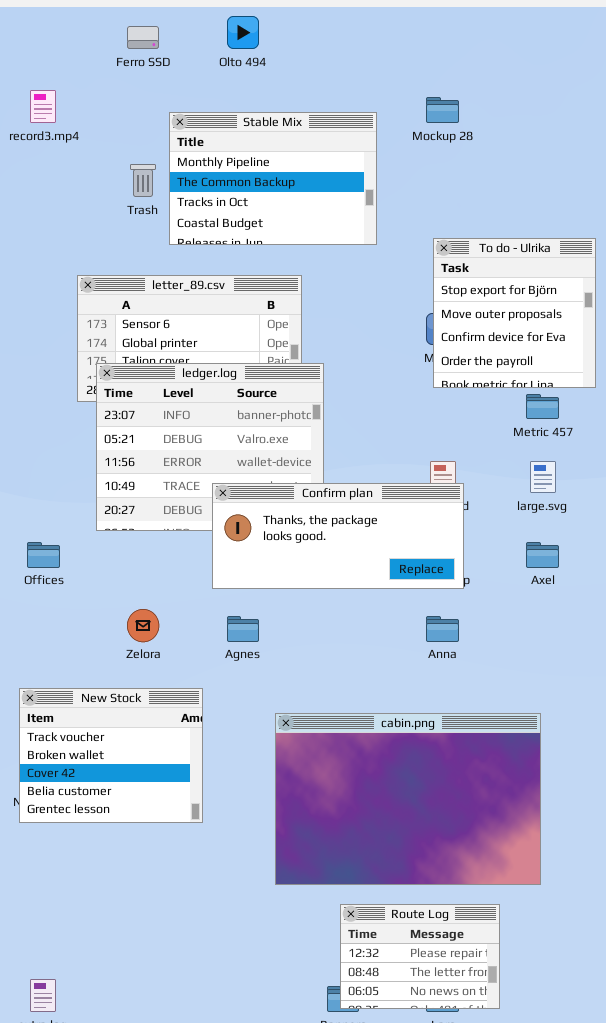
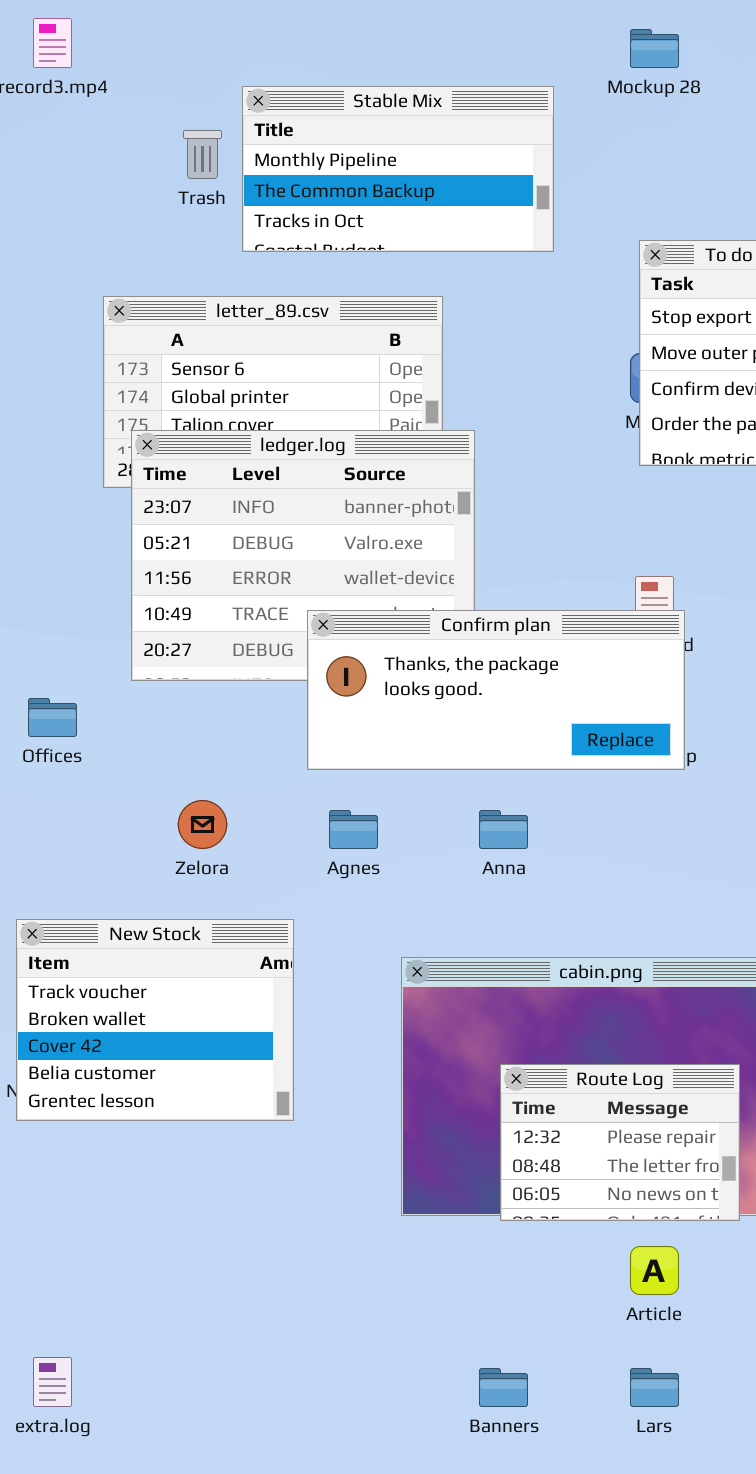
Stable Mix: [169,112,377,245] -> [242,86,554,252], resized
Anna: [426,616,459,642] -> [479,810,528,849], moved
Route Log: [340,904,500,1009] -> [500,1064,740,1221], moved

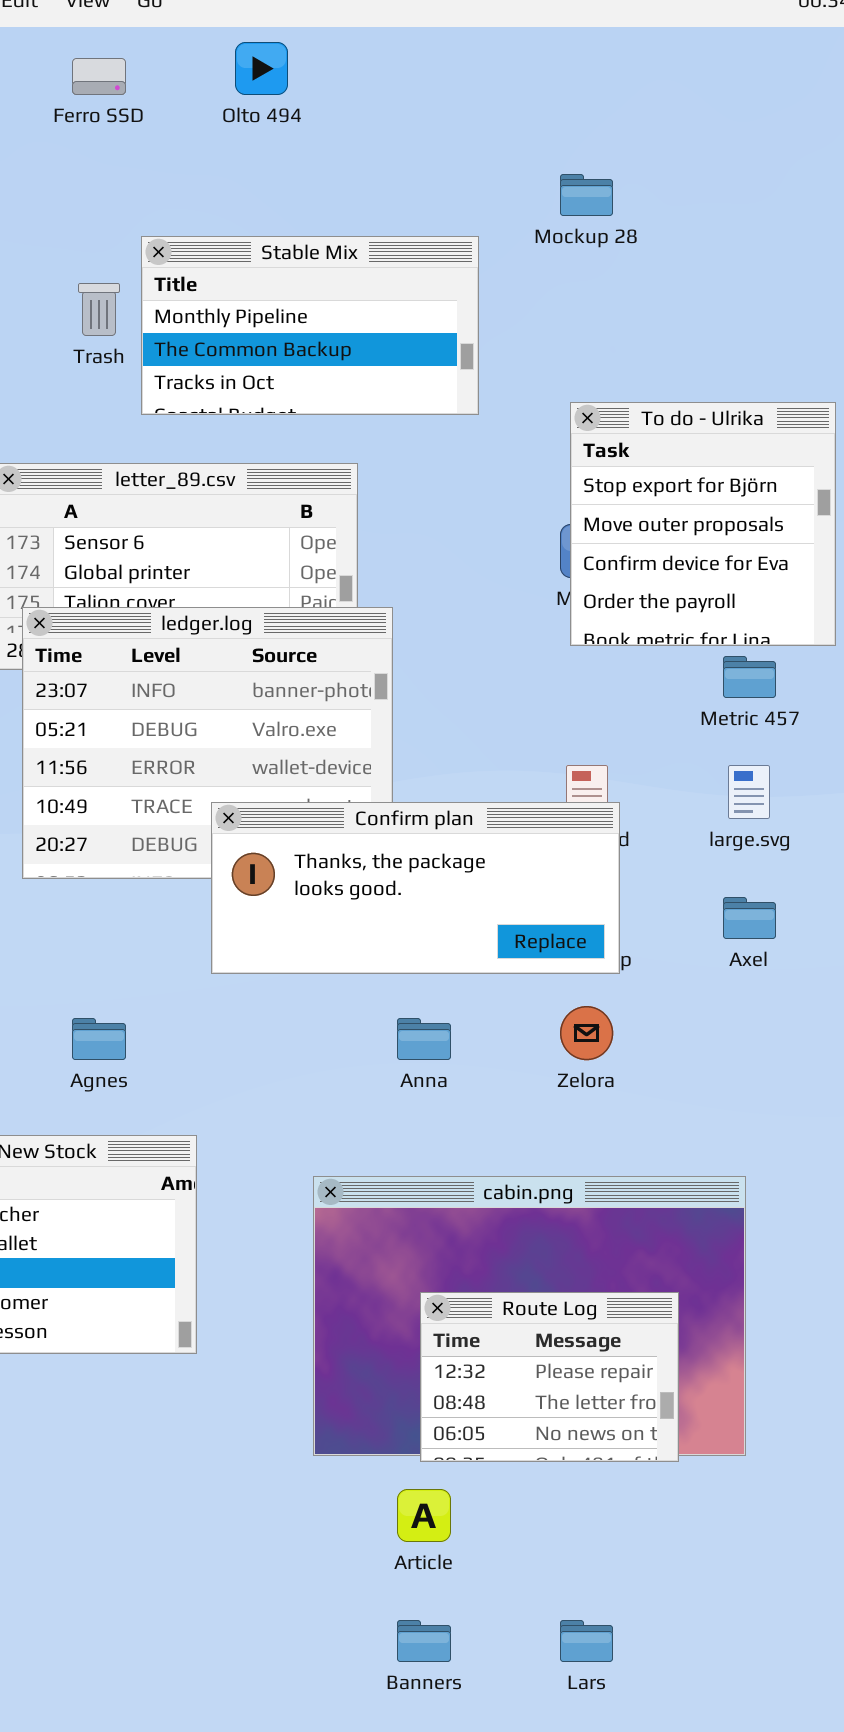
Zelora: [178,800,227,849] -> [560,1006,613,1060], moved
Agnes: [329,810,378,849] -> [72,1018,126,1060], moved
Article: [630,1246,679,1295] -> [397,1489,451,1542], moved

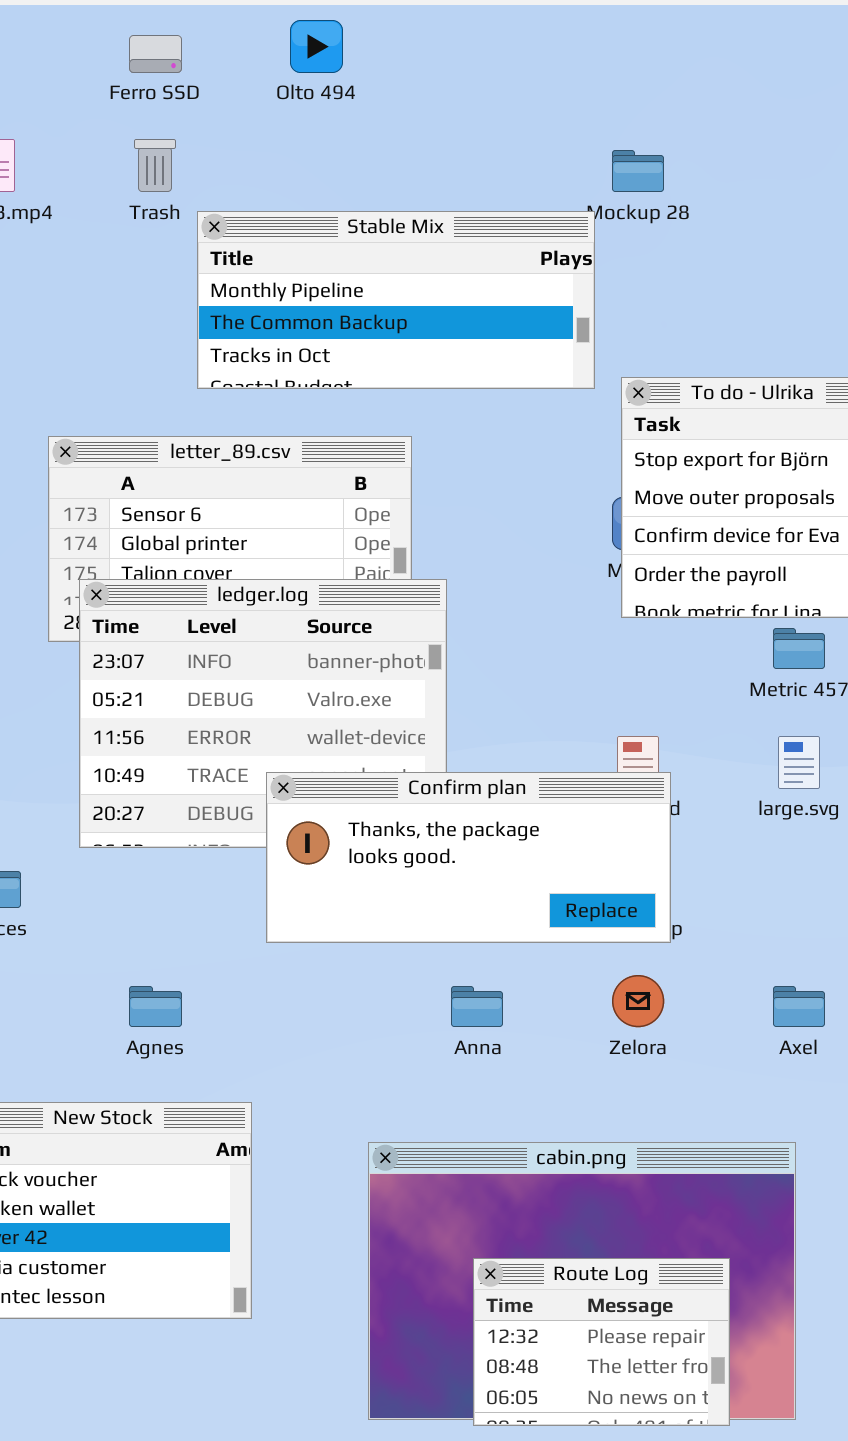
Stable Mix: [141,236,479,415] -> [197,211,595,389], resized
Trash: [78,283,120,336] -> [134,139,176,192], moved
Axel: [723,897,776,939] -> [773,986,825,1027], moved

